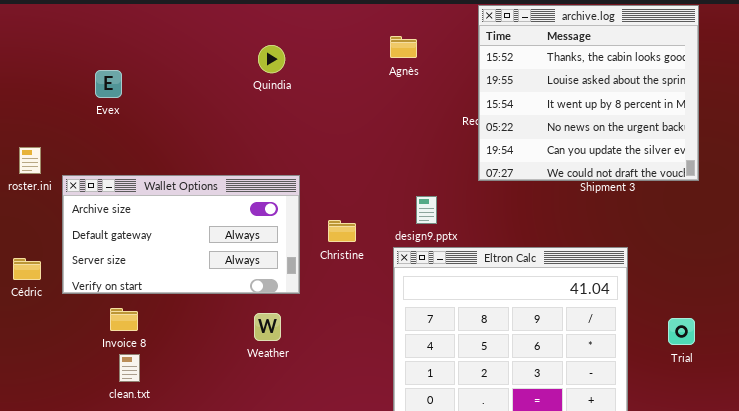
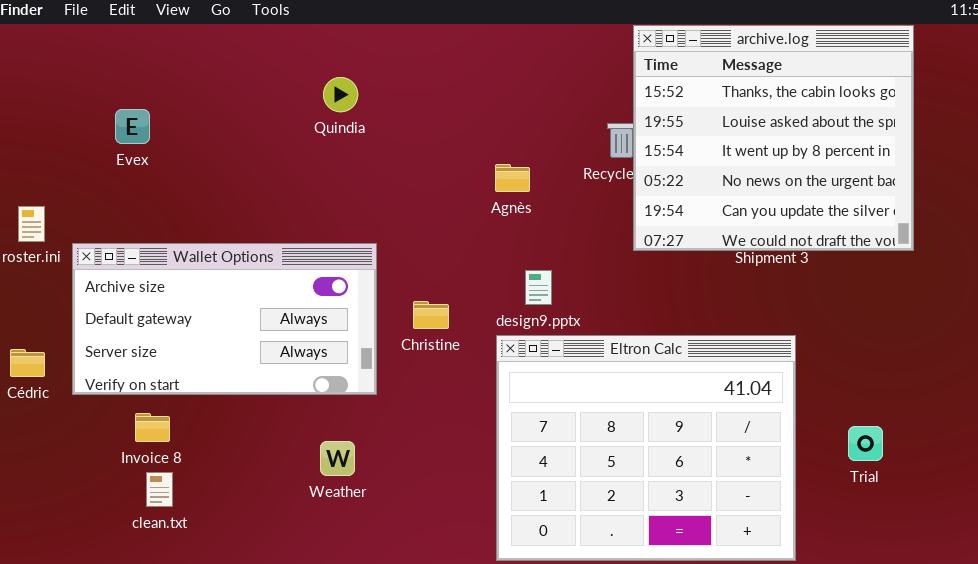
archive.log: [478,5,699,181] -> [633,25,914,251], moved
Agnès: [390,36,417,58] -> [495,164,530,192], moved
Weather: [254,313,281,341] -> [320,441,355,476], moved

